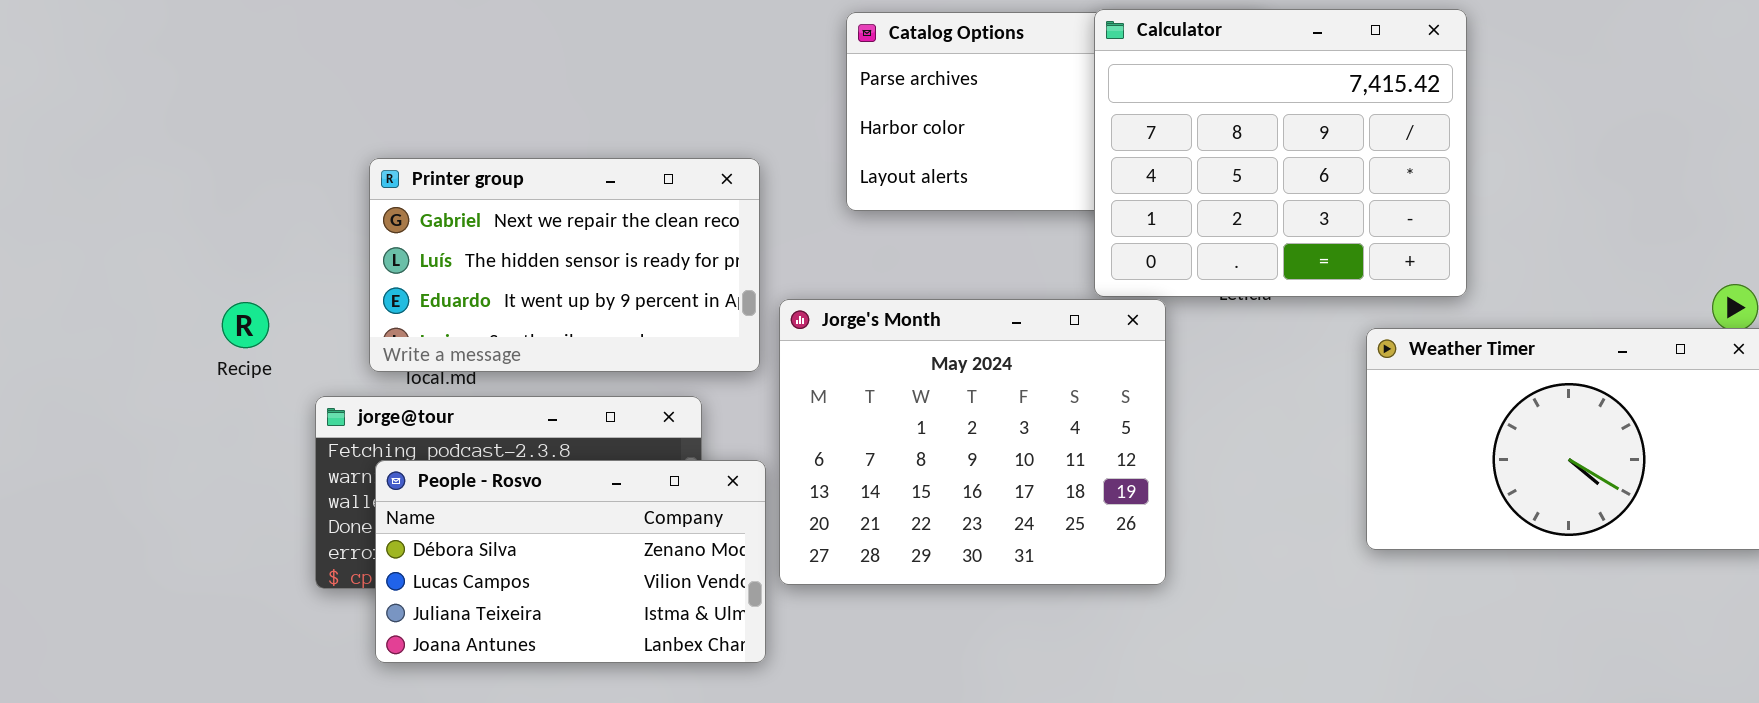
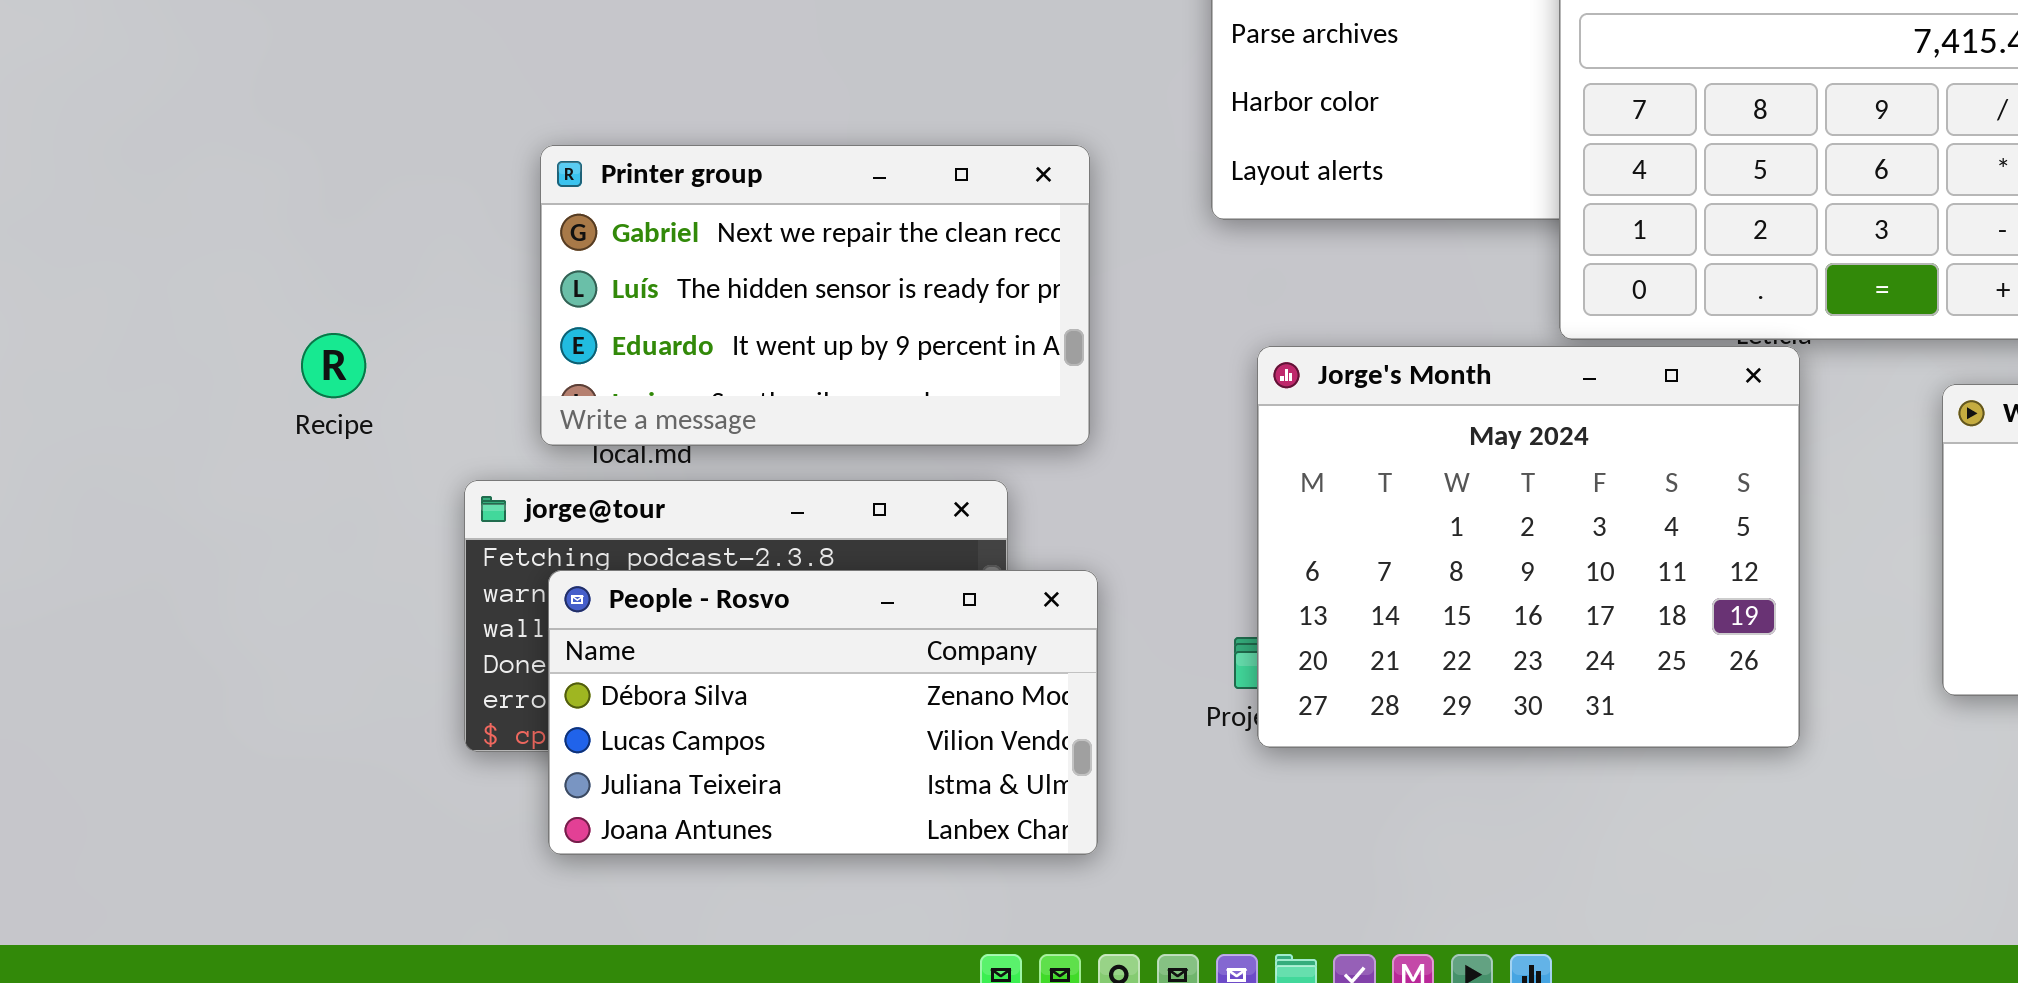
Jorge's Month: [779,299,1166,585] -> [1257,346,1800,748], moved
Recipe: [222,302,269,348] -> [301,333,366,398], moved

